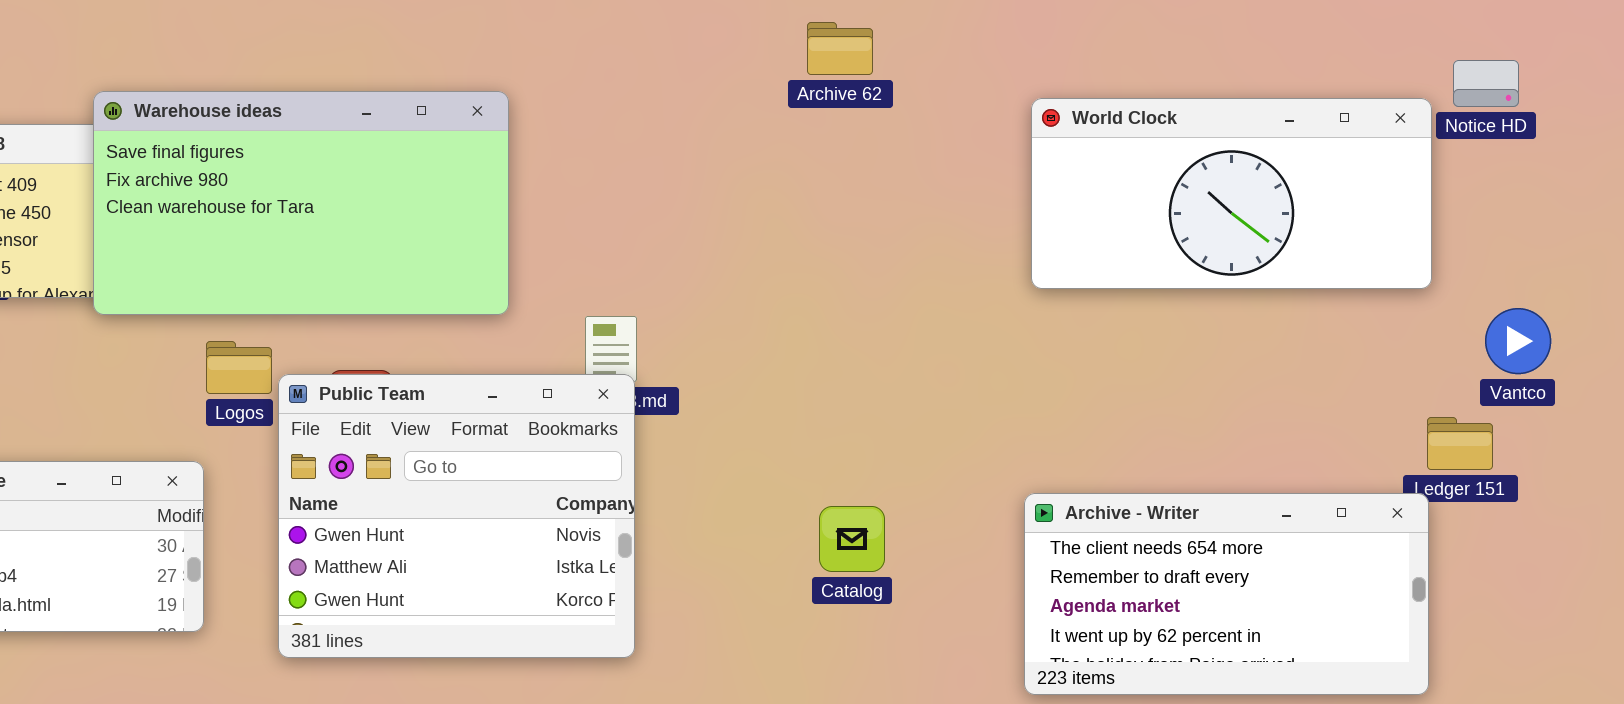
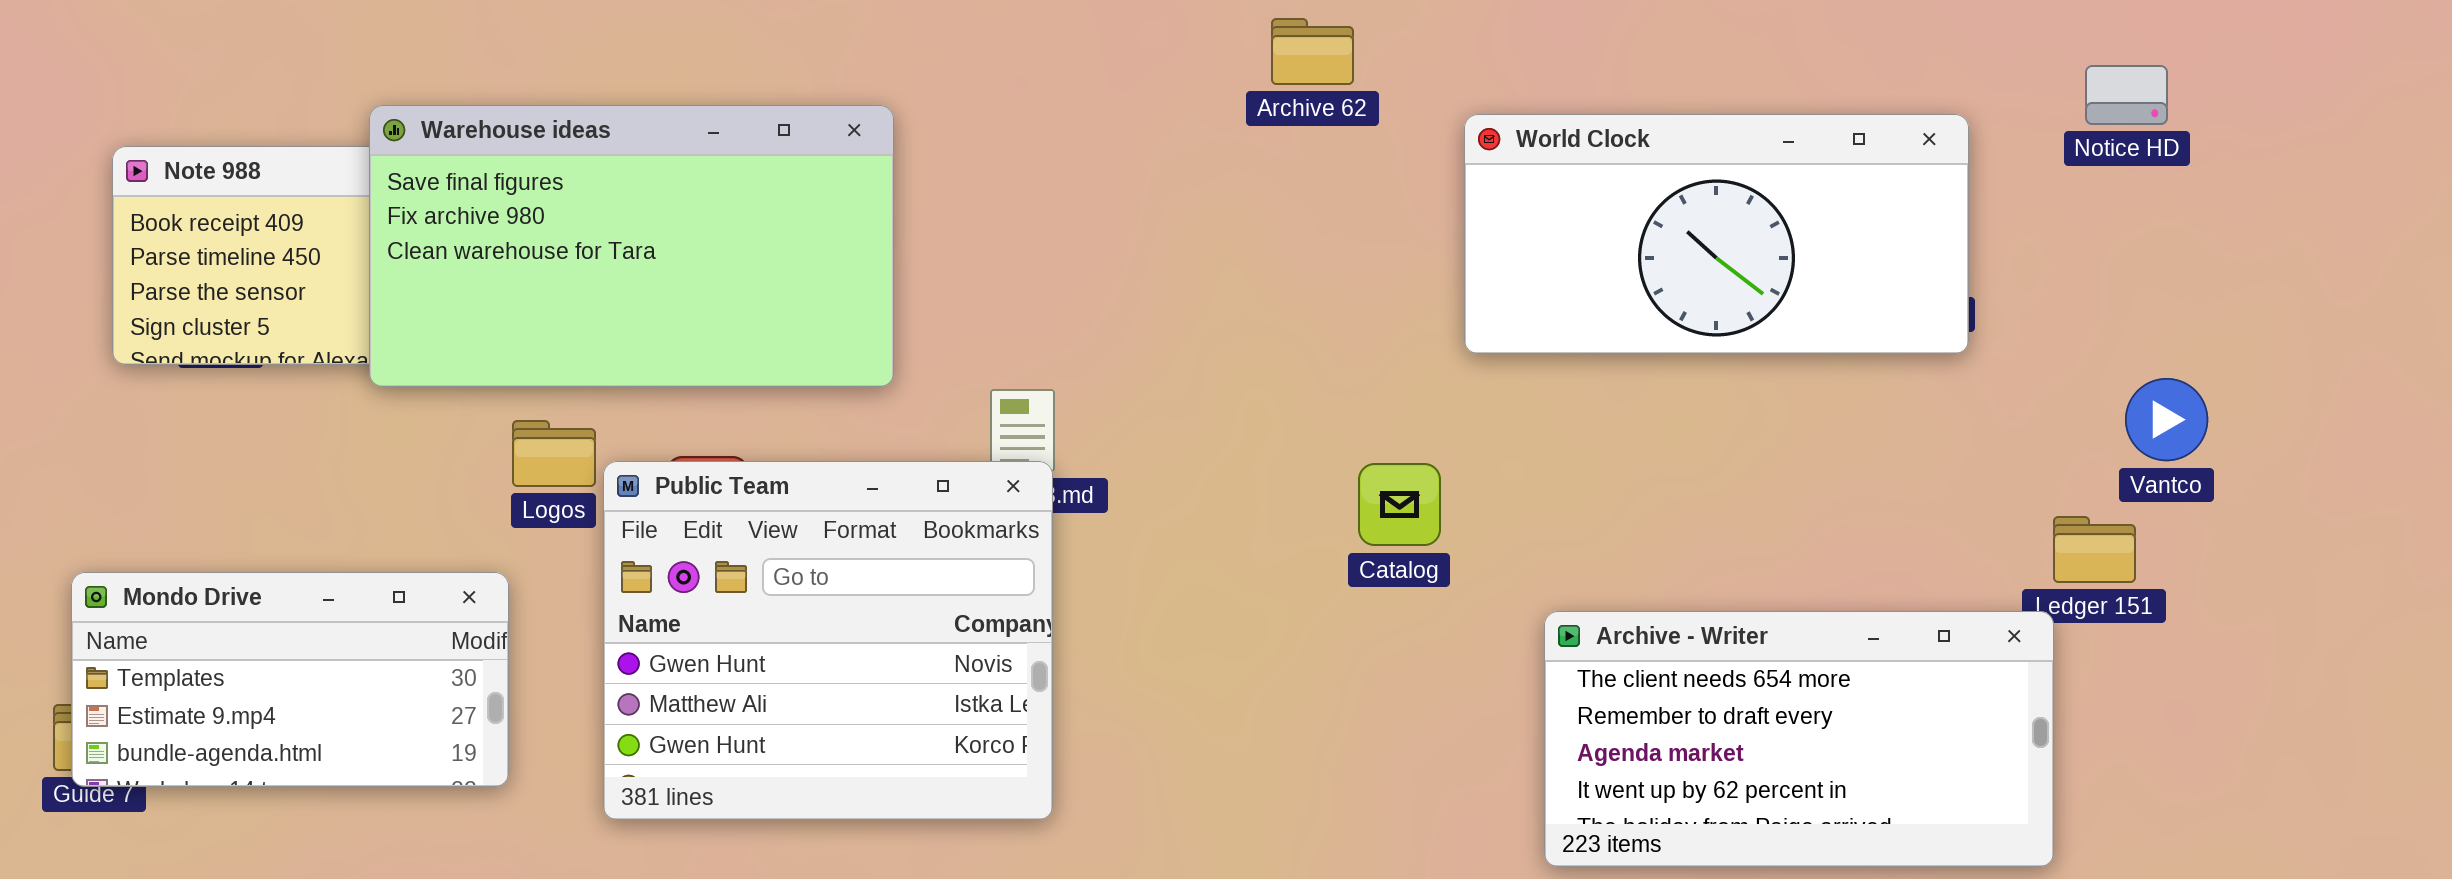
World Clock: [1031,98,1432,289] -> [1464,114,1969,354], moved
Catalog: [819,506,885,572] -> [1358,463,1441,546], moved

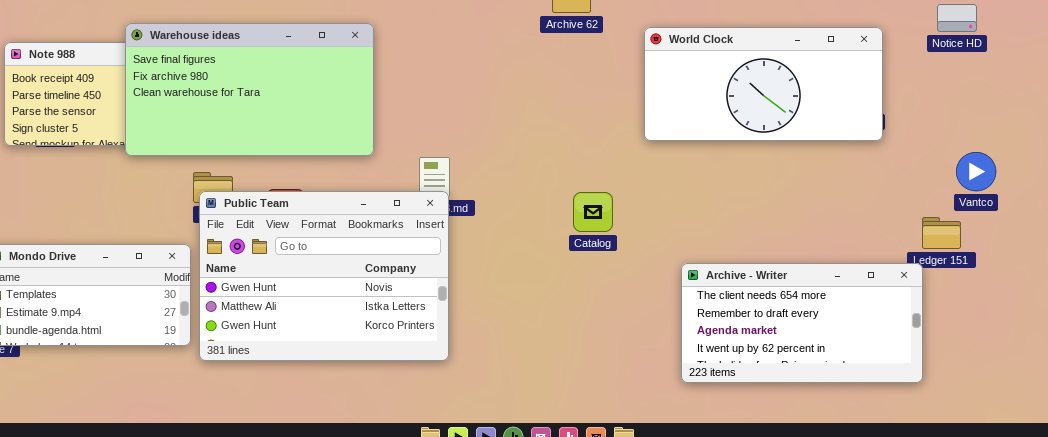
Public Team: [603,461,1053,820] -> [199,191,449,361], resized
Catalog: [1358,463,1441,546] -> [573,192,613,232], moved

